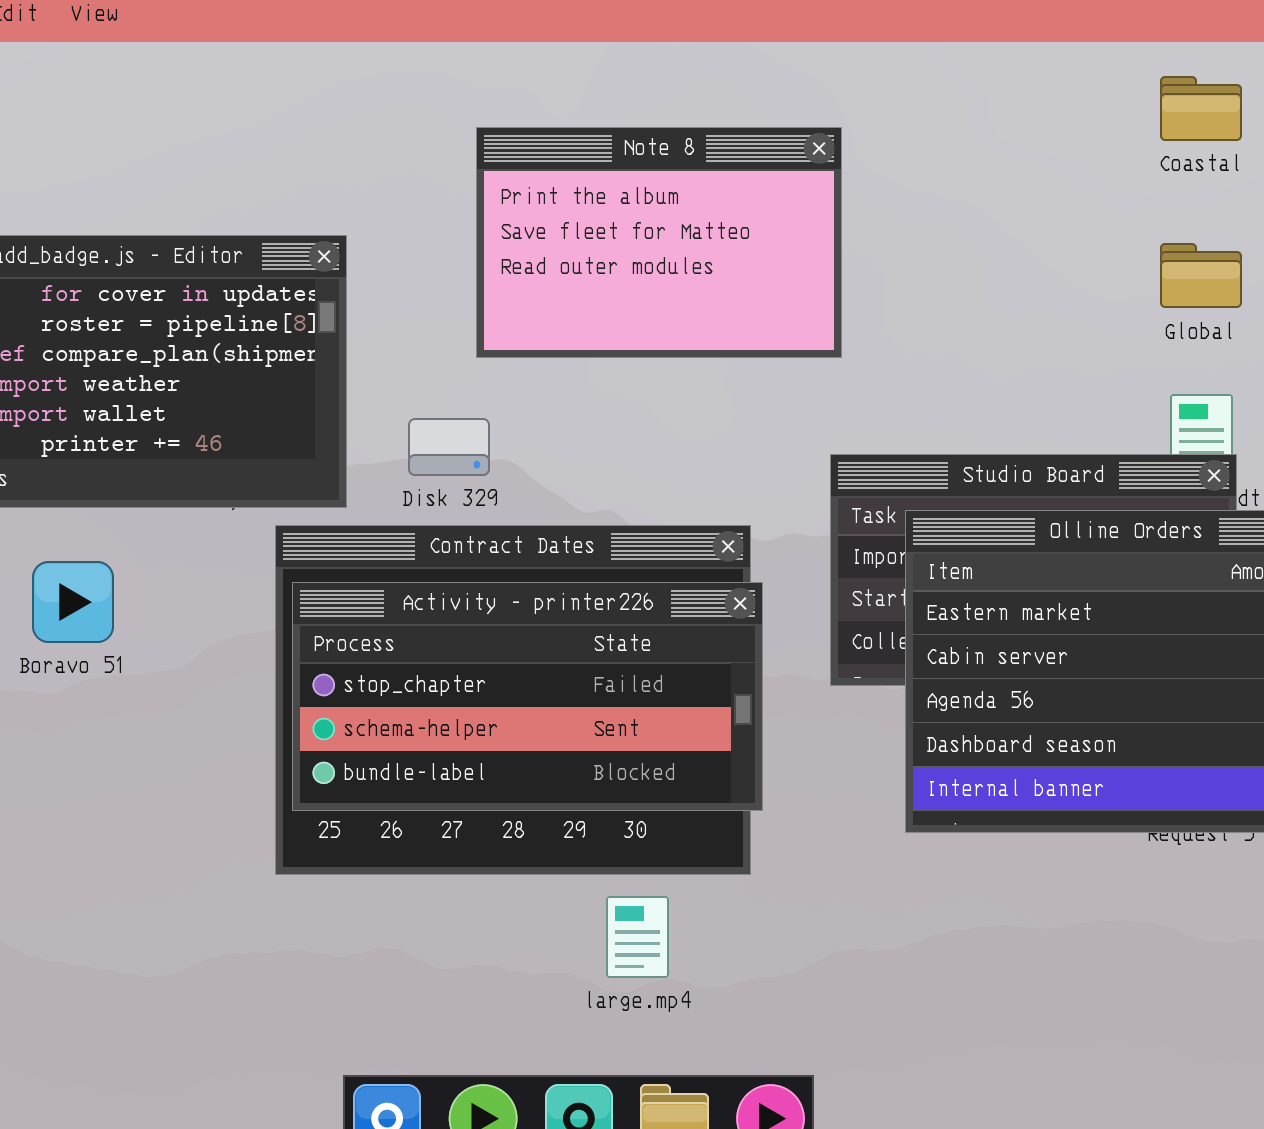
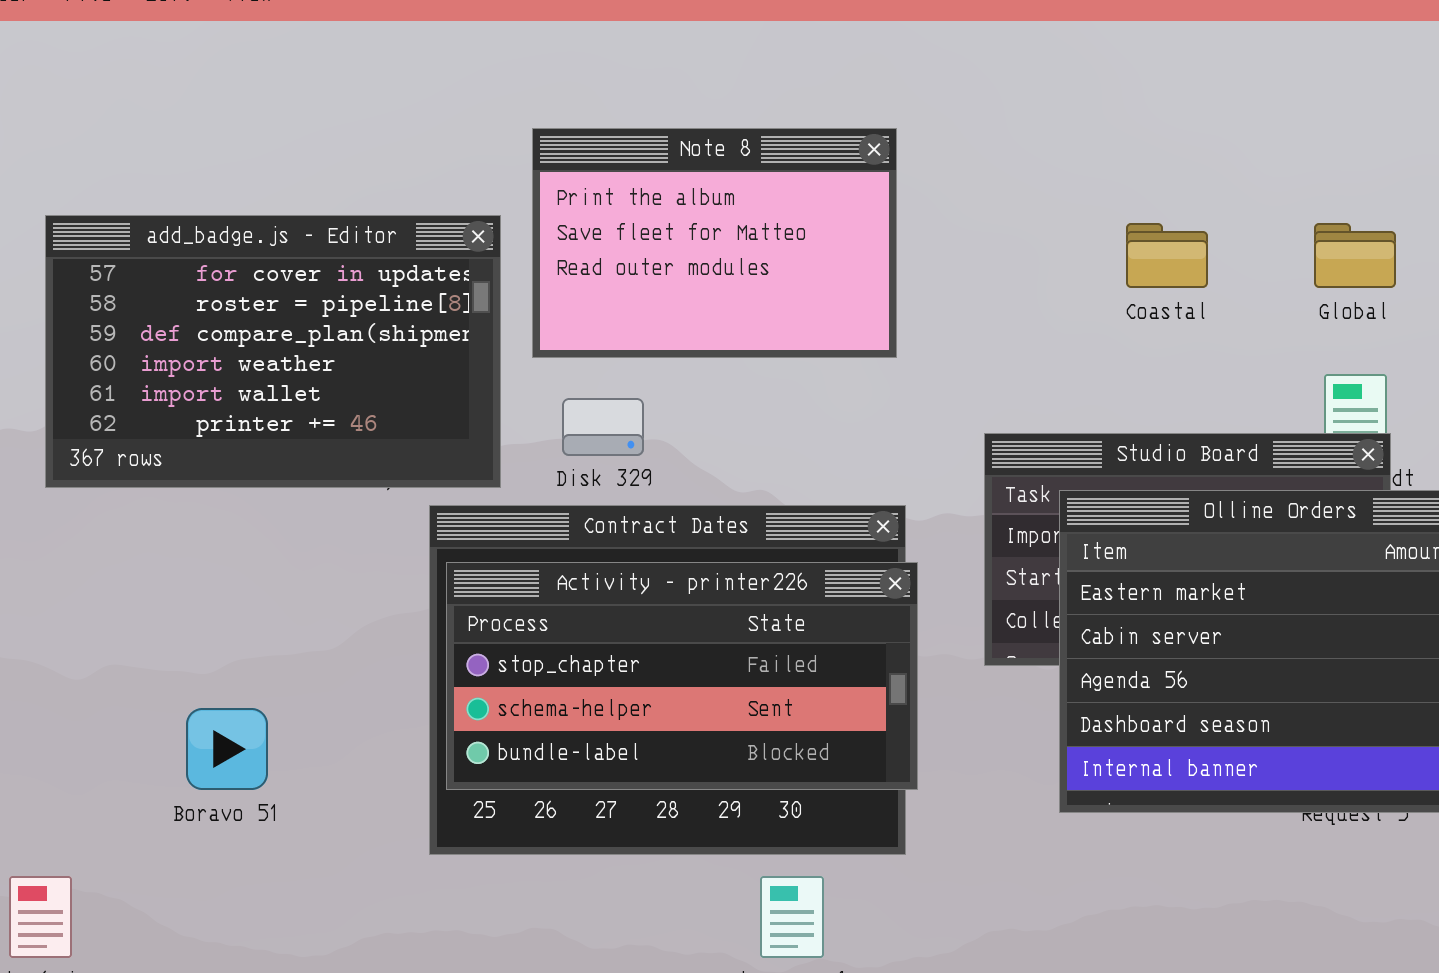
Coastal: [1160,76,1242,141] -> [1126,223,1208,288], moved
Note 8: [476,127,842,358] -> [532,128,897,358], moved
Boravo 51: [32,561,114,643] -> [186,708,268,790], moved

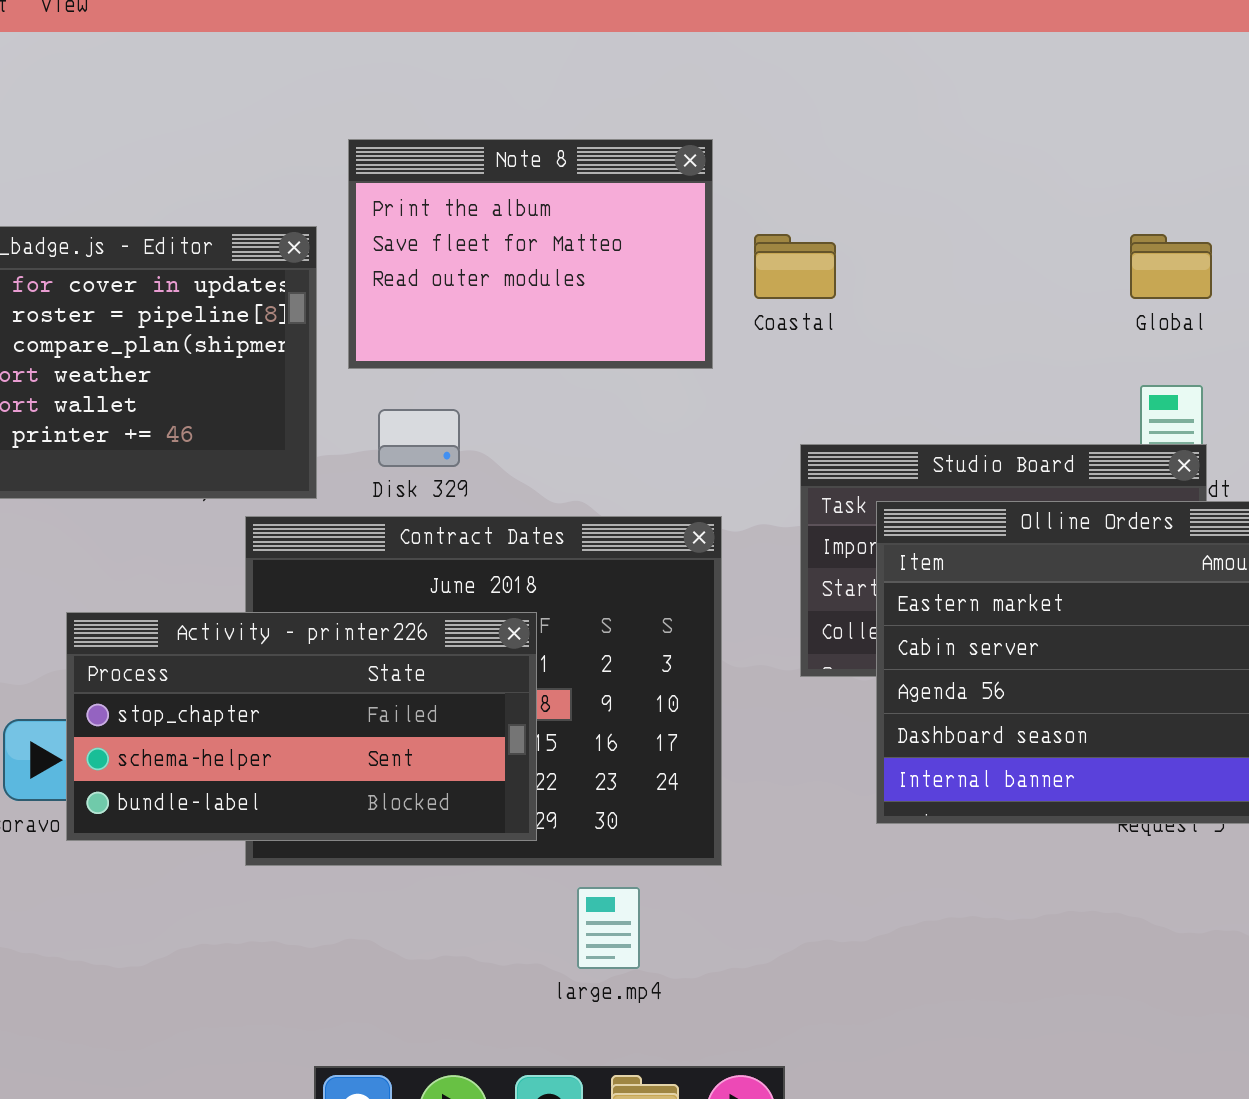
Coastal: [1126,223,1208,288] -> [754,234,836,299], moved
Activity - printer226: [446,562,918,790] -> [66,612,537,841], moved

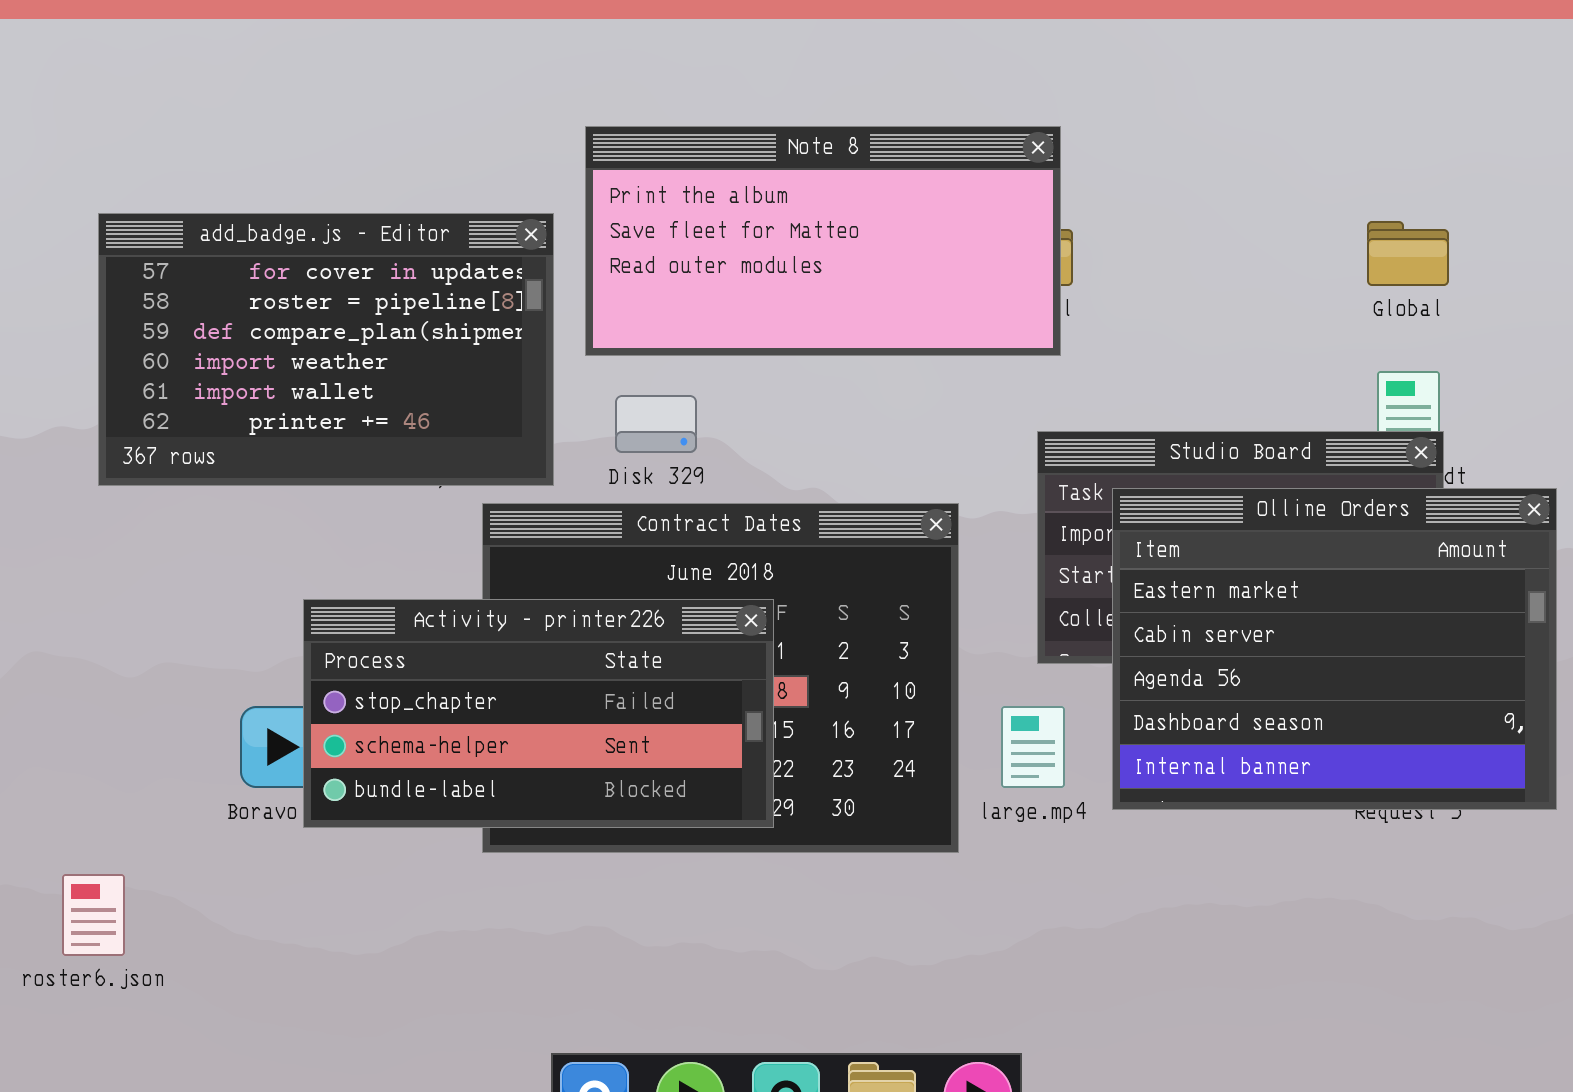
Note 8: [348,139,713,369] -> [585,126,1061,356], resized
large.mp4: [577,887,640,969] -> [1001,706,1065,788], moved

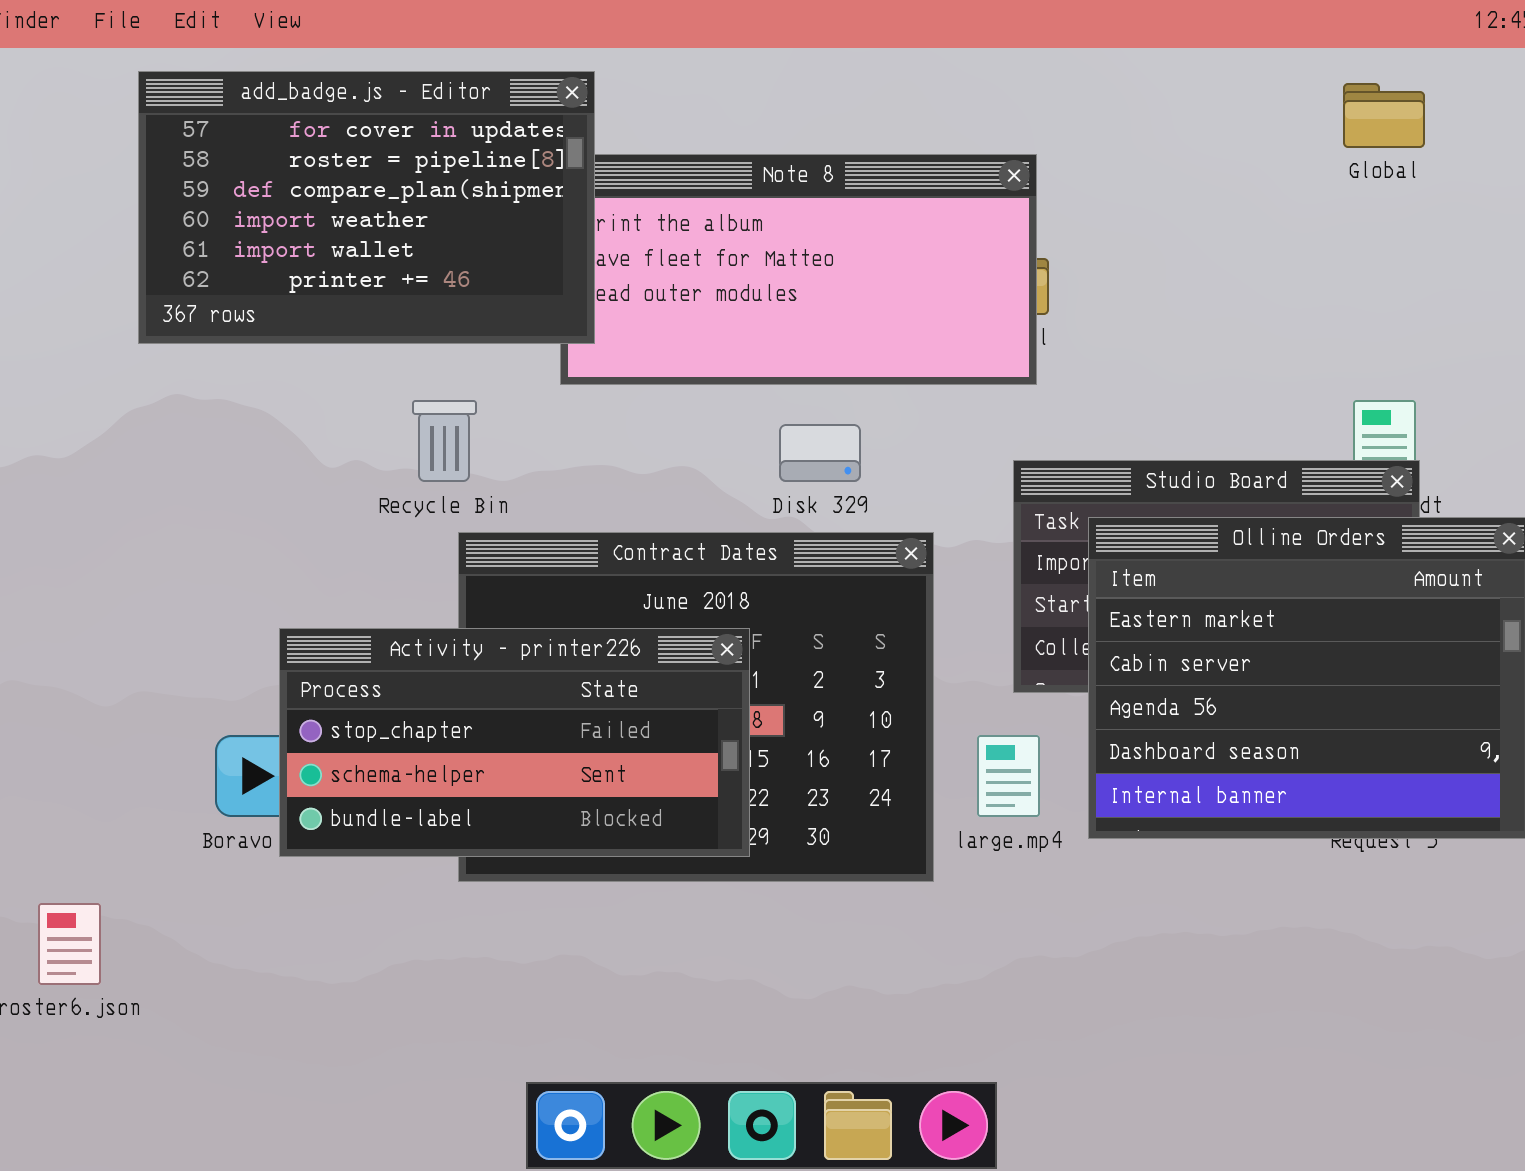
add_badge.js - Editor: [98,213,554,486] -> [138,71,595,344], moved
Global: [1367,221,1449,286] -> [1343,83,1425,148], moved
Disk 329: [615,395,697,453] -> [779,424,861,482], moved

